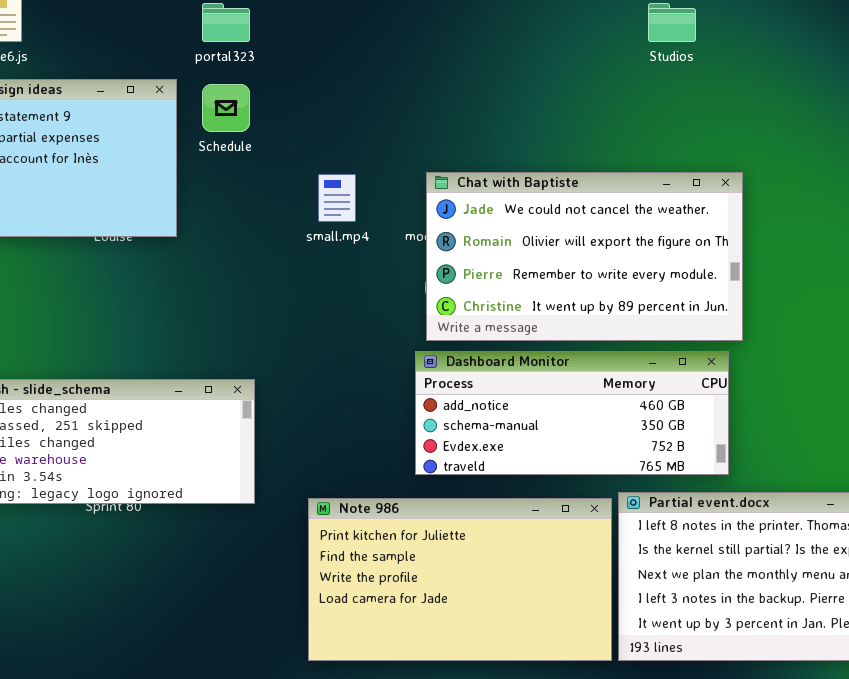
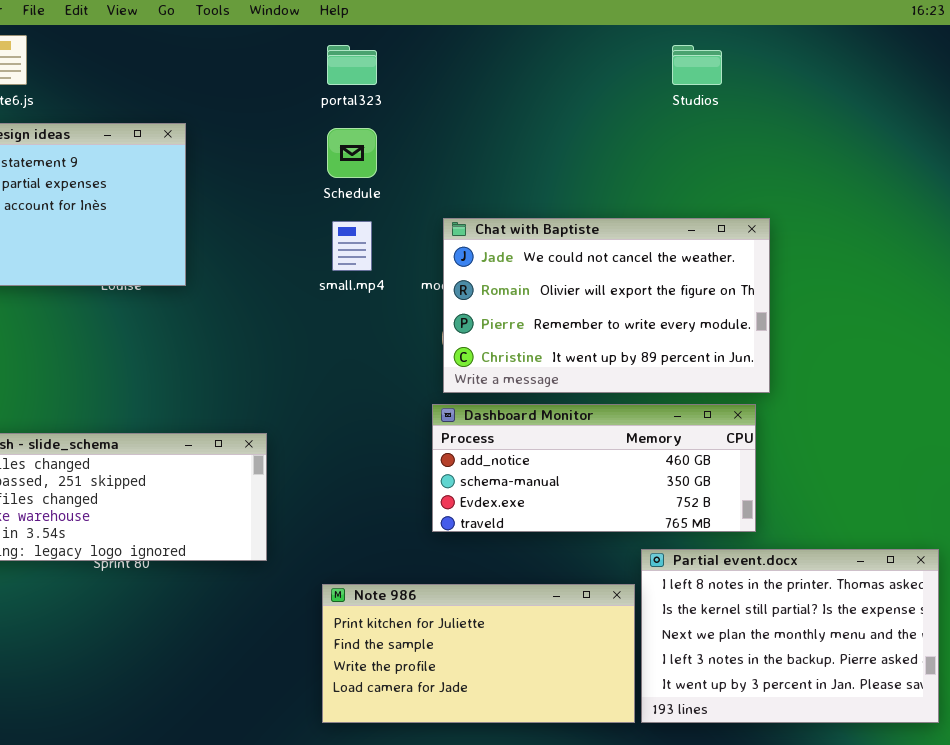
portal323: [202,3,250,42] -> [327,45,377,85], moved
Schedule: [202,84,250,132] -> [327,128,377,178], moved
Note 986: [308,498,612,661] -> [322,584,635,723], resized

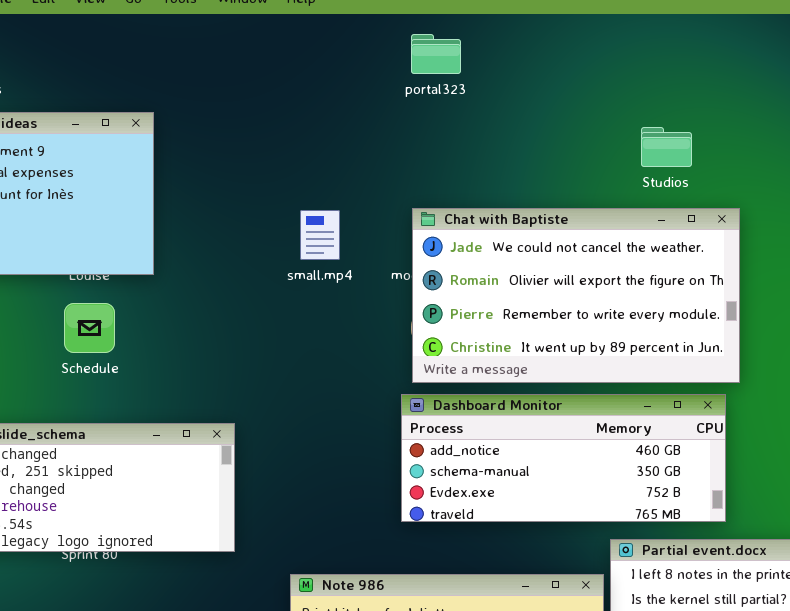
portal323: [327,45,377,85] -> [411,34,461,74], moved
Studios: [672,45,722,85] -> [641,127,692,167], moved
Schedule: [327,128,377,178] -> [64,303,115,353], moved

